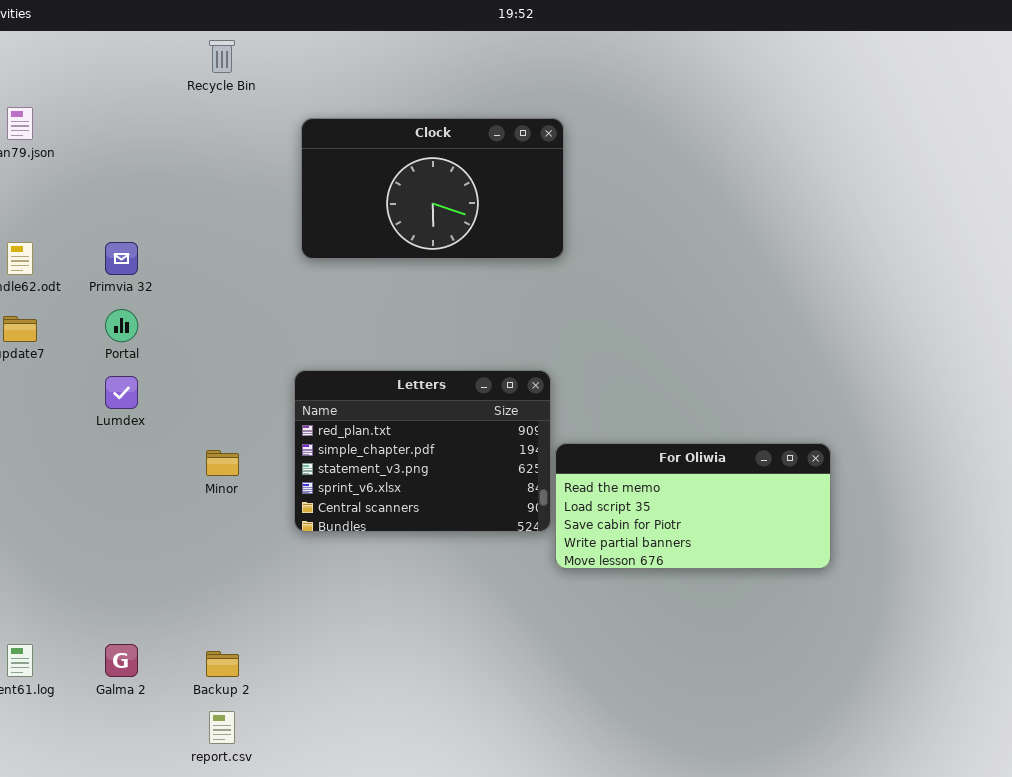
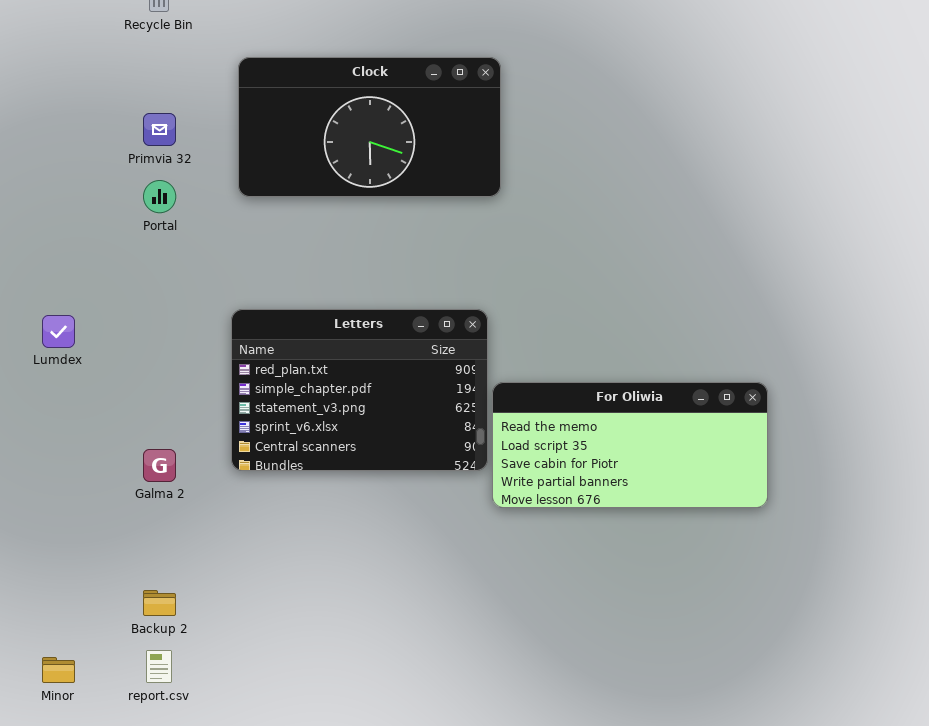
Primvia 32: [105,242,138,275] -> [143,113,176,146], moved
Portal: [105,309,138,342] -> [143,180,176,213], moved
Minor: [206,450,239,476] -> [42,657,75,683], moved
Galma 2: [105,644,138,677] -> [143,449,176,482], moved

